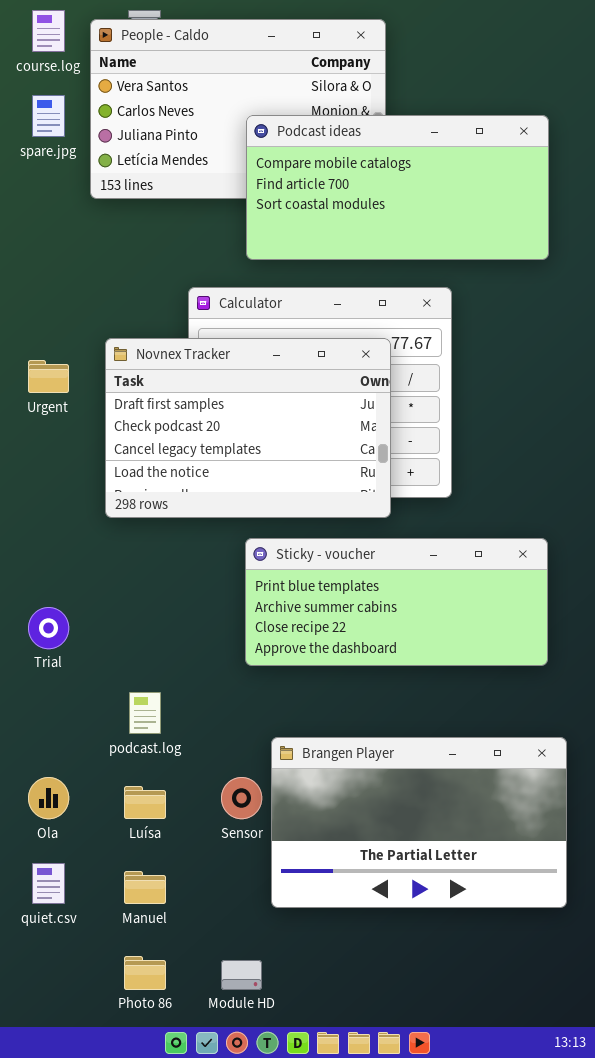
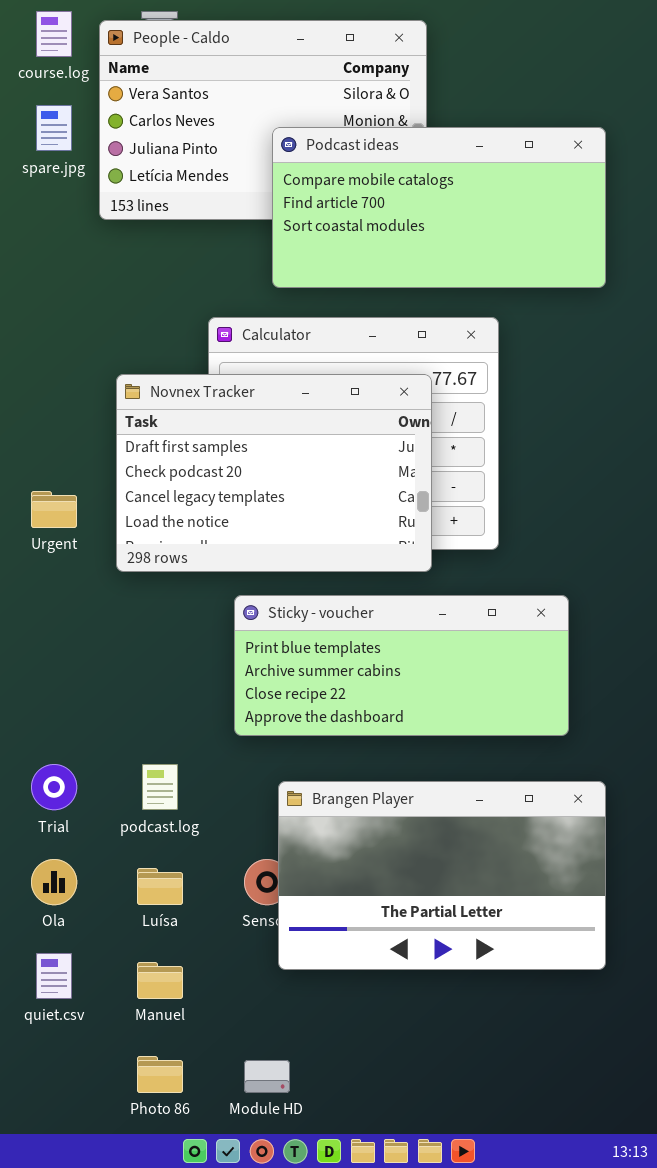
Urgent: [28,360,69,393] -> [31,491,77,528], moved
Sticky - voucher: [245,538,548,666] -> [234,595,569,736], moved
Trial: [28,607,69,649] -> [31,764,77,810], moved
Brangen Player: [271,737,567,908] -> [278,781,606,970], moved

